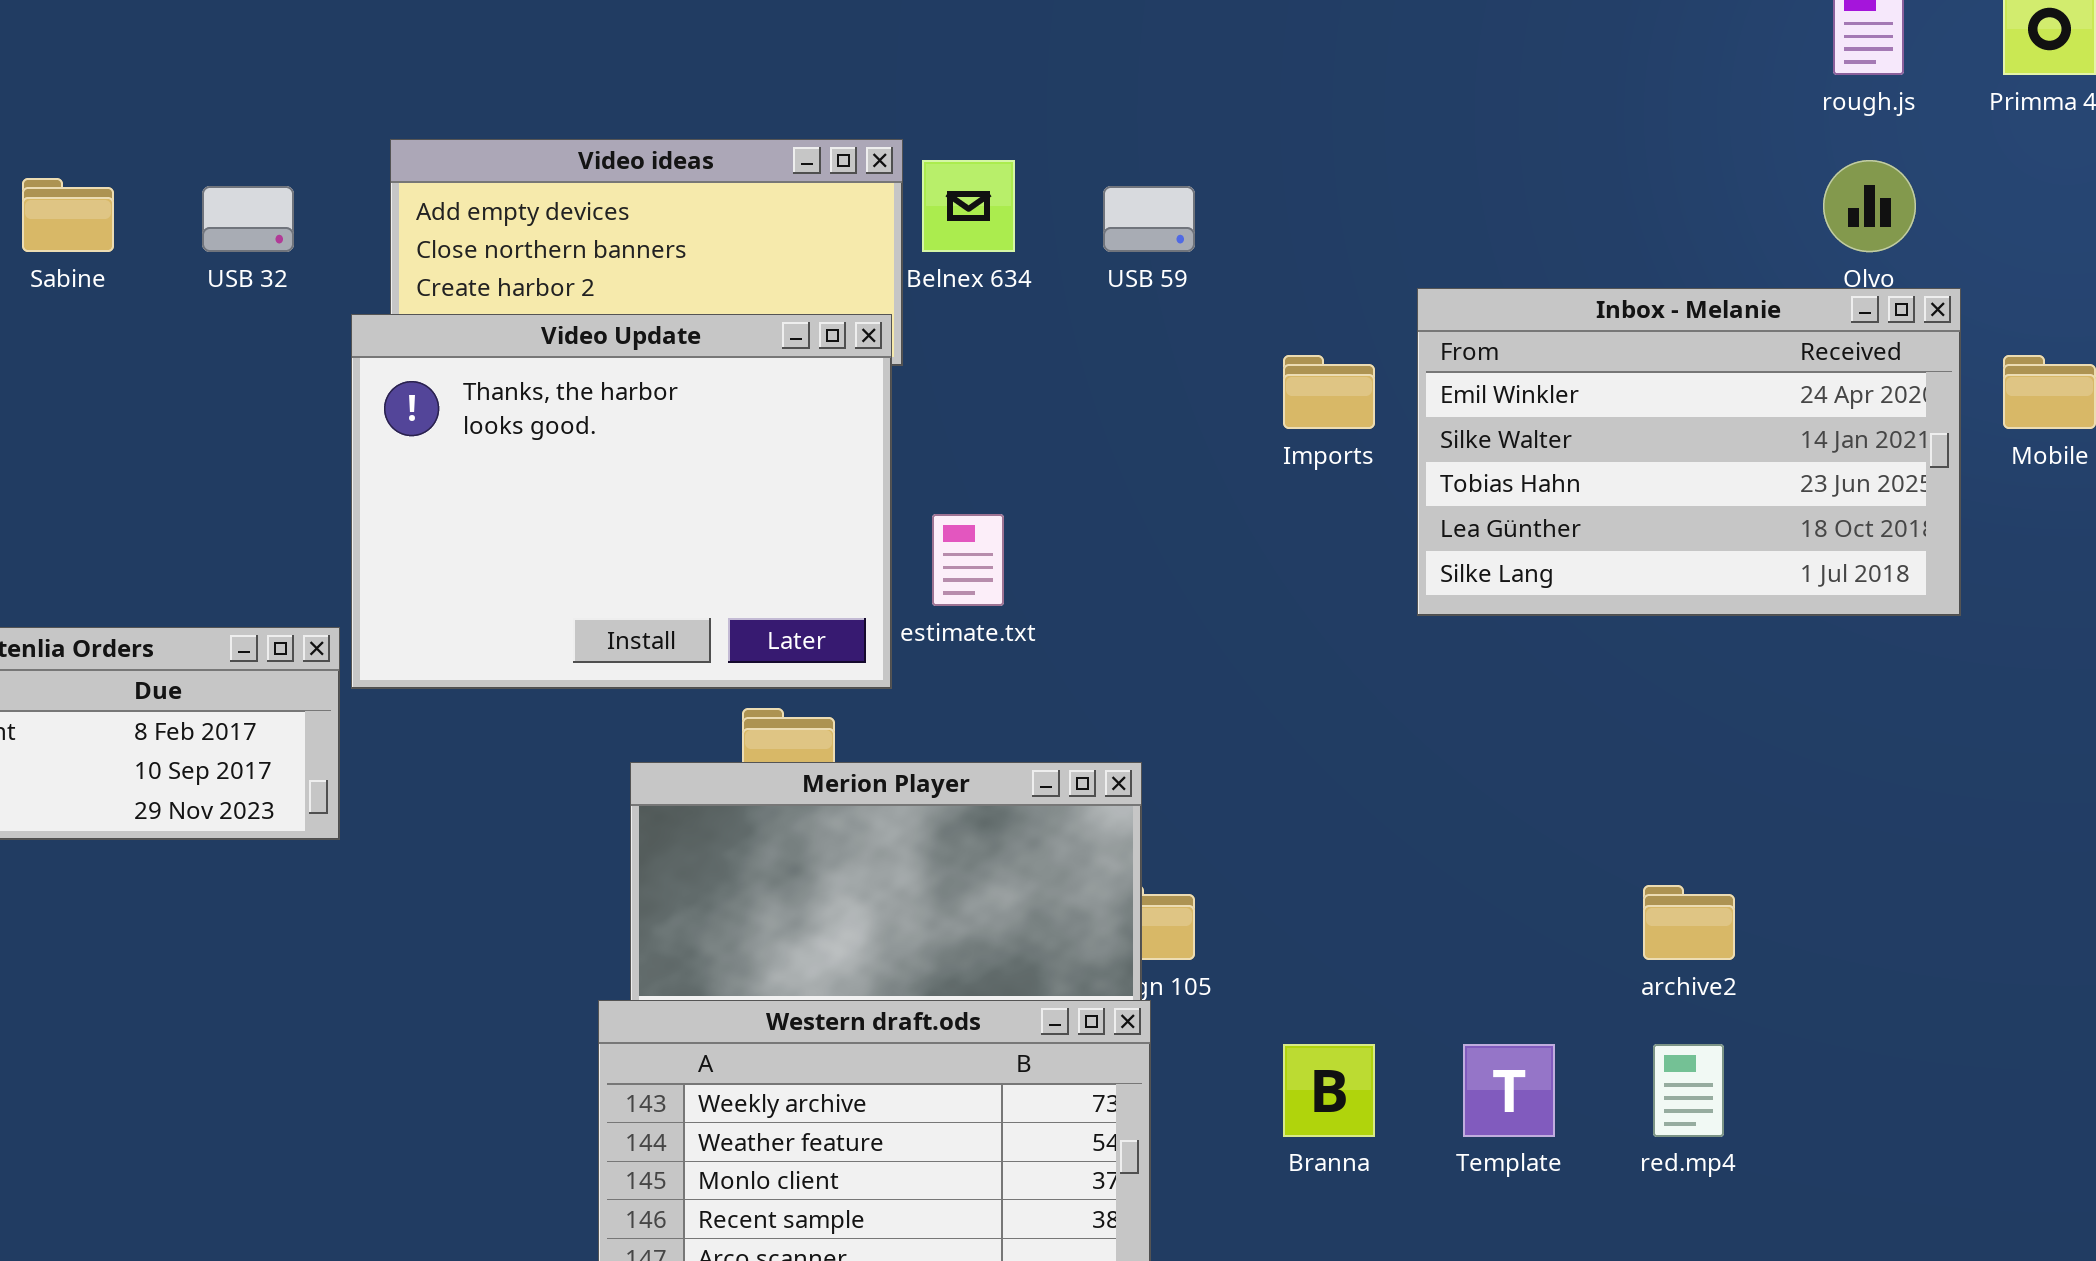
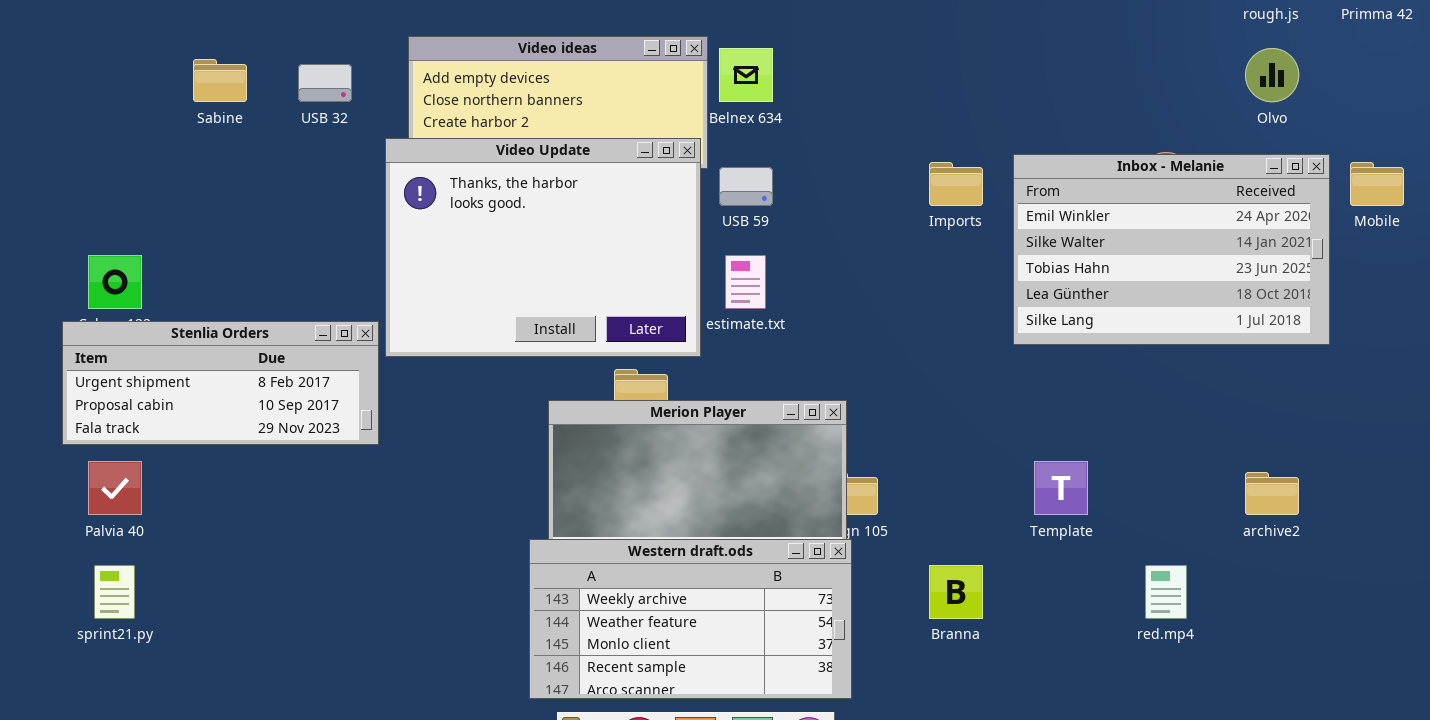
USB 59: [1103,186,1195,252] -> [719,167,773,206], moved
Inbox - Melanie: [1417,288,1961,616] -> [1013,154,1330,345], moved
archive2: [1643,885,1735,960] -> [1245,472,1299,515], moved
Template: [1463,1044,1555,1137] -> [1034,461,1088,515], moved

